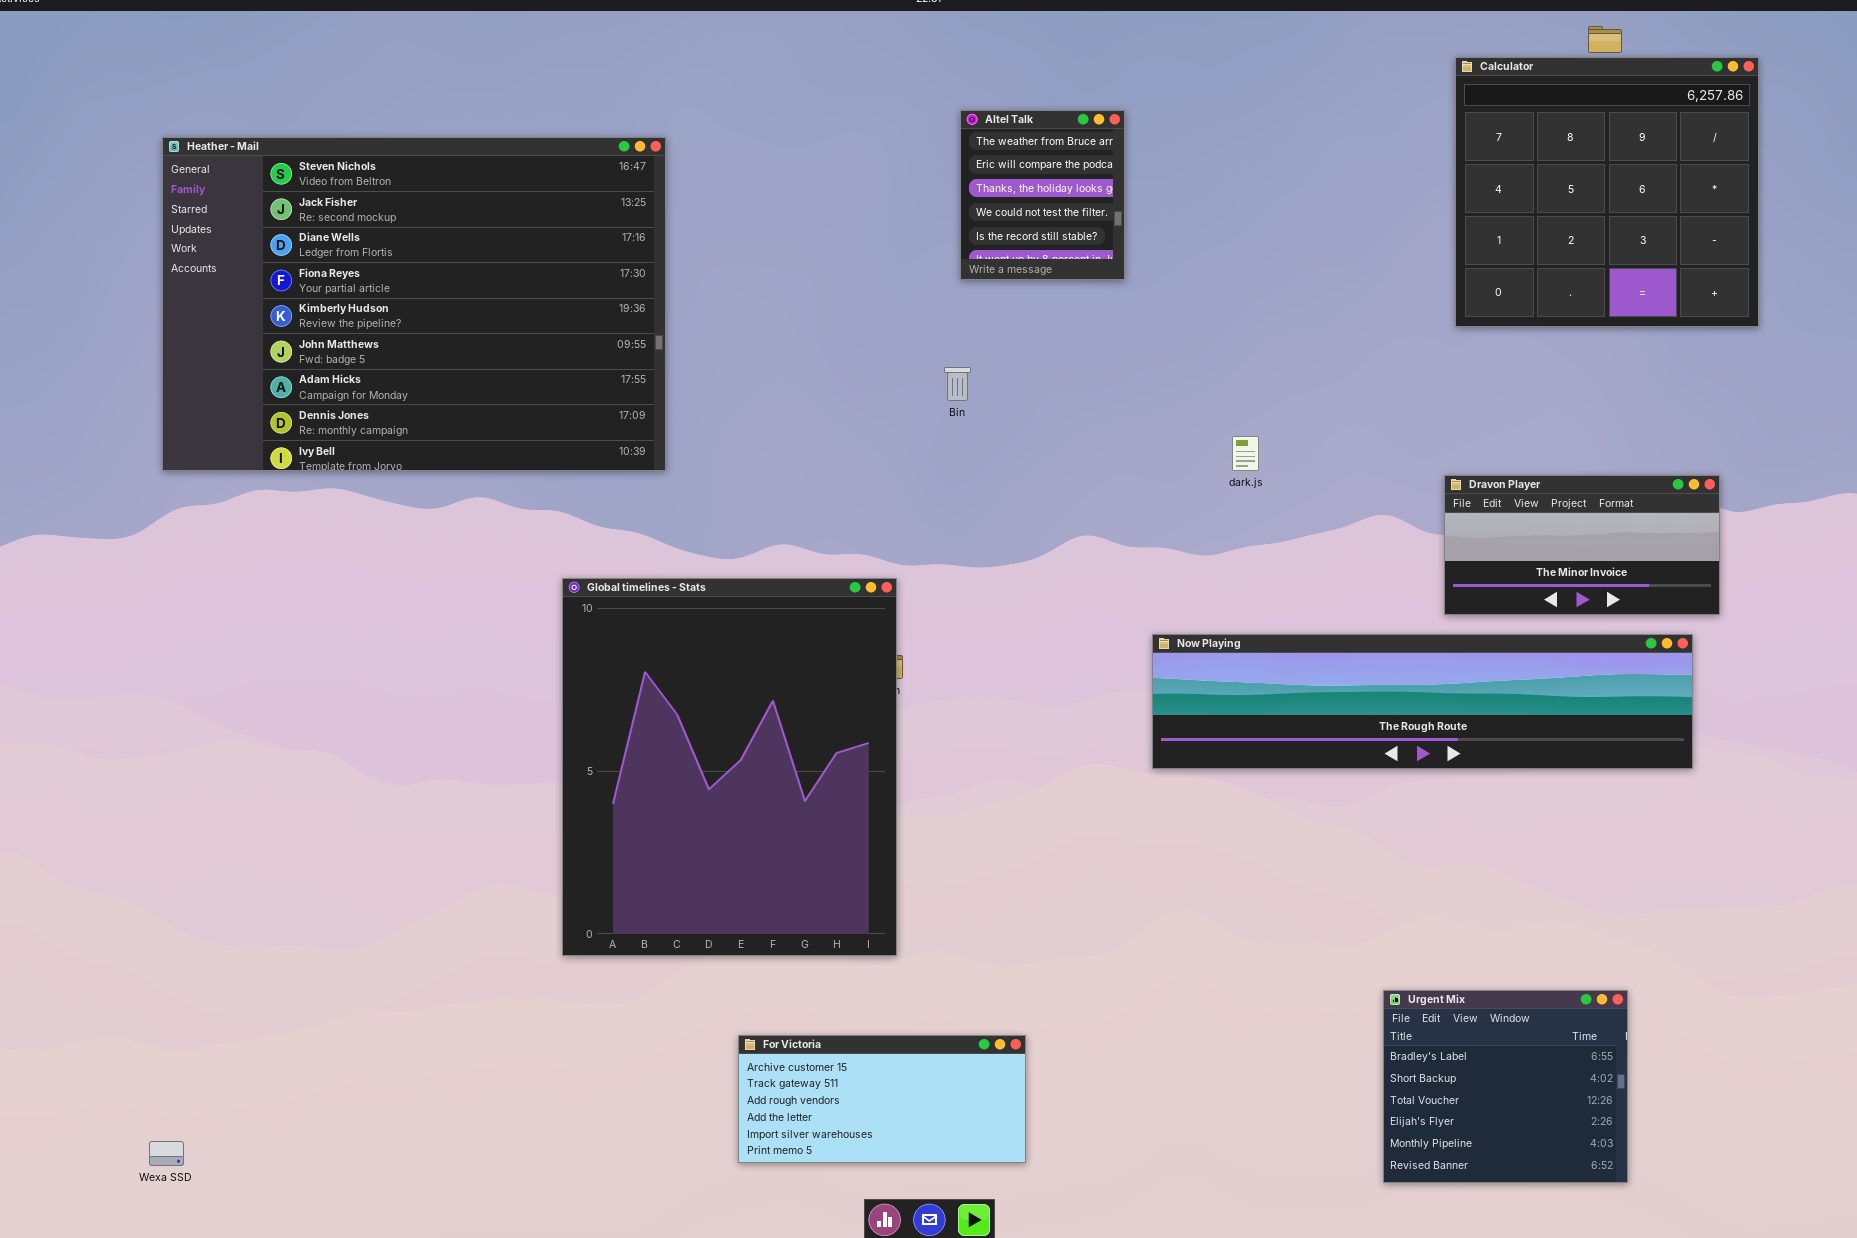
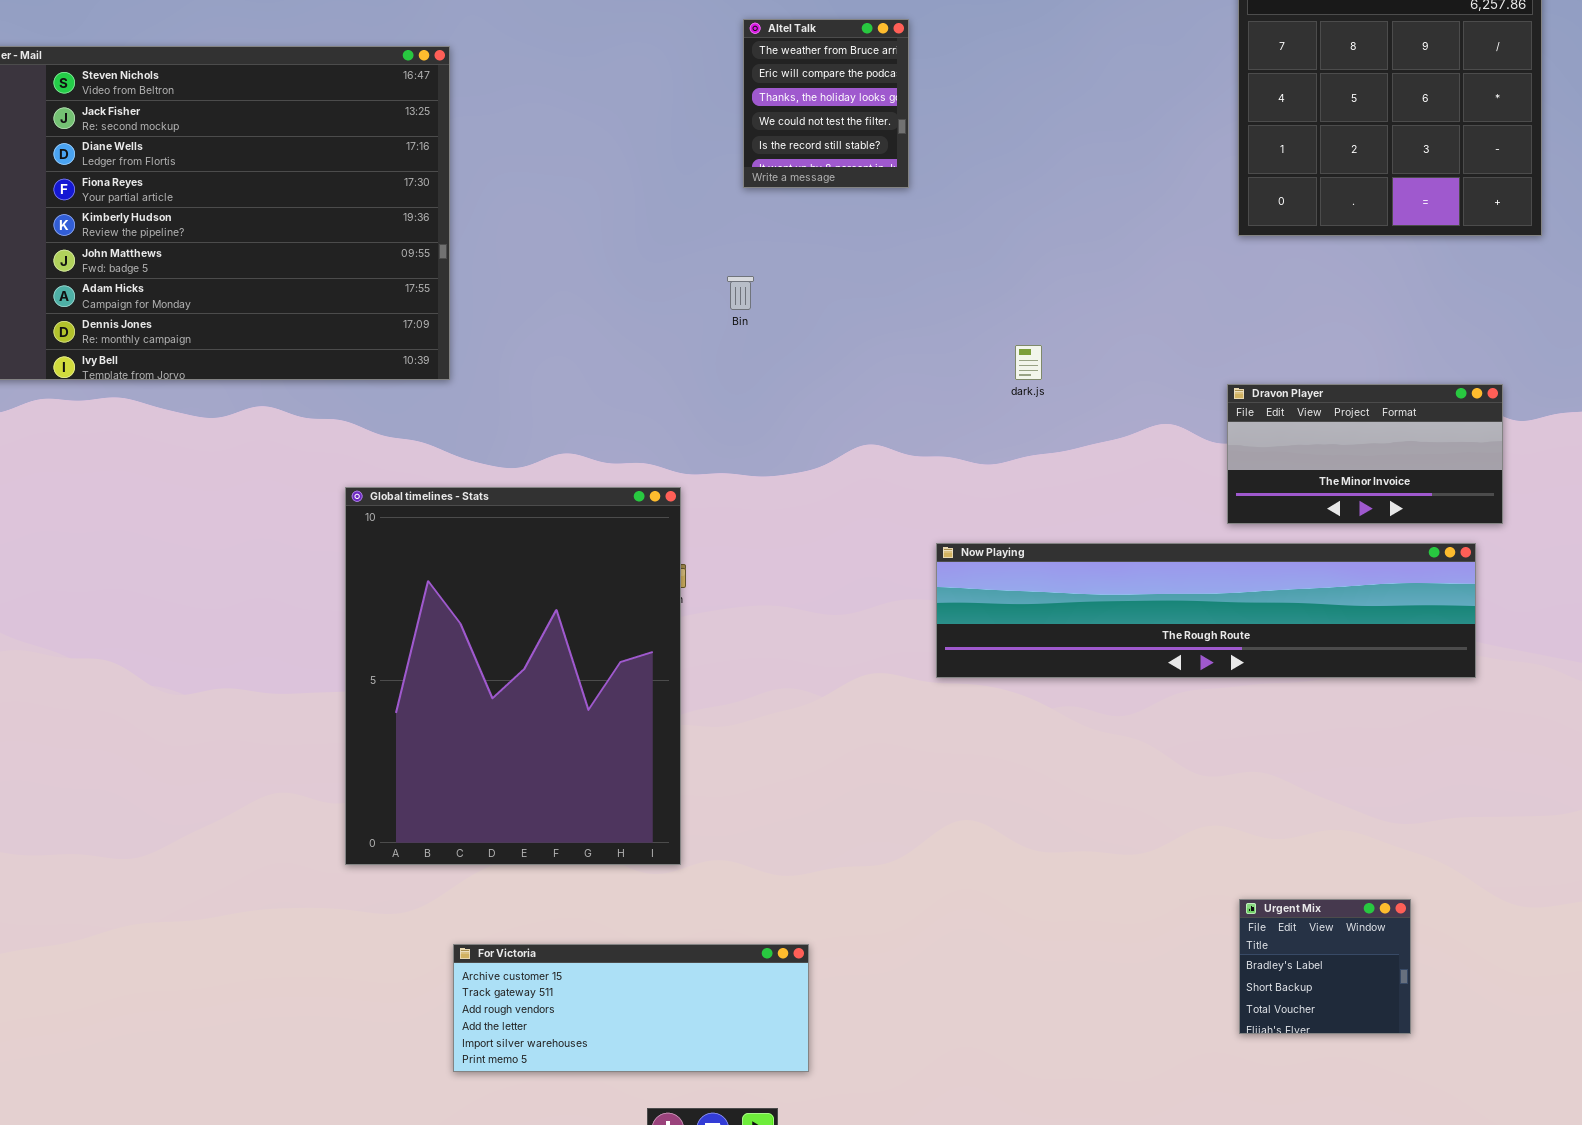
Urgent Mix: [1383,990,1628,1183] -> [1239,899,1411,1034], resized
For Victoria: [738,1035,1026,1163] -> [453,944,809,1072], resized

